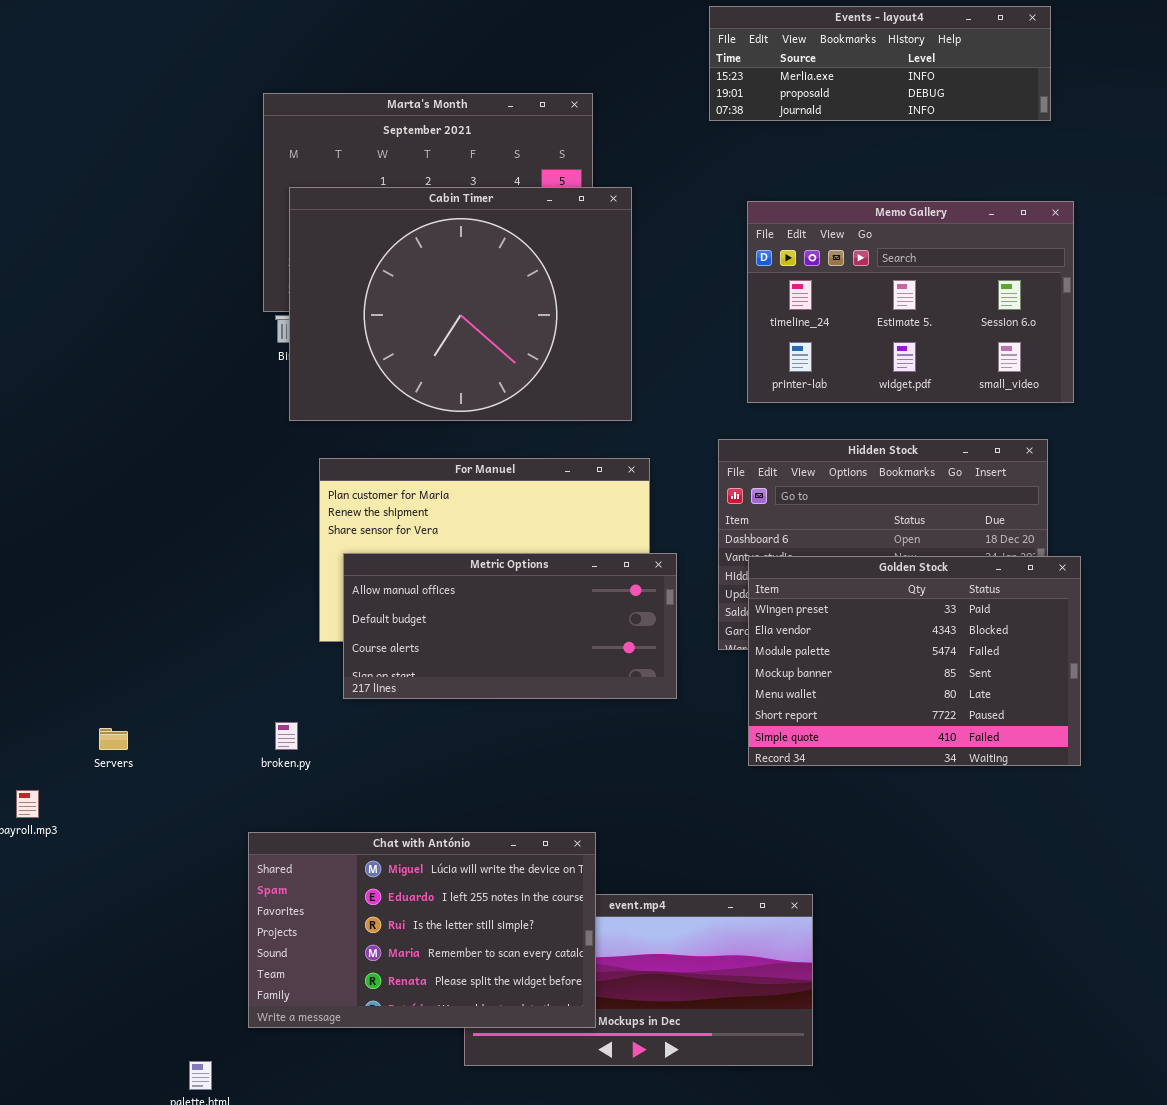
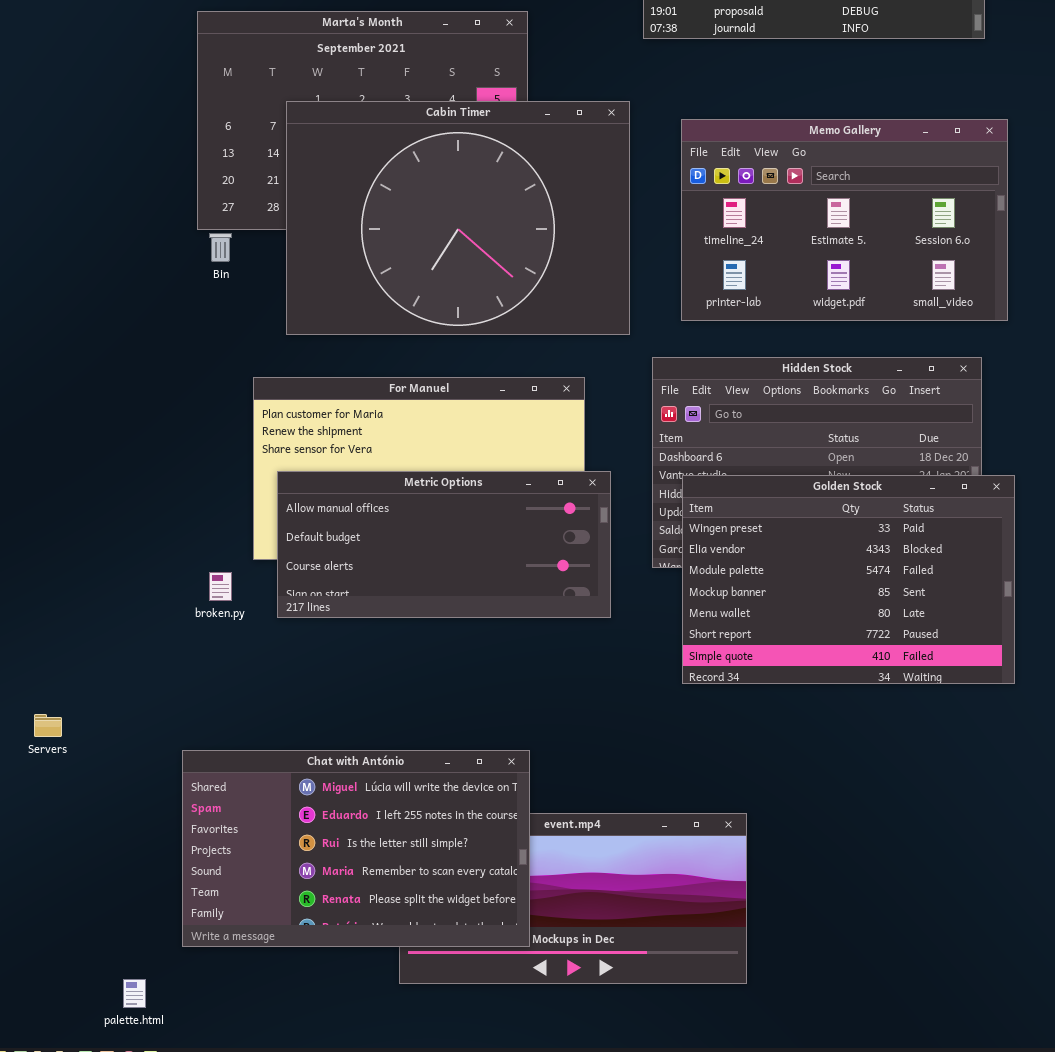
Cabin Timer: [289,187,632,421] -> [286,101,630,335], moved
broken.py: [275,722,298,750] -> [209,572,232,601], moved
Servers: [99,728,128,750] -> [34,714,62,737], moved

